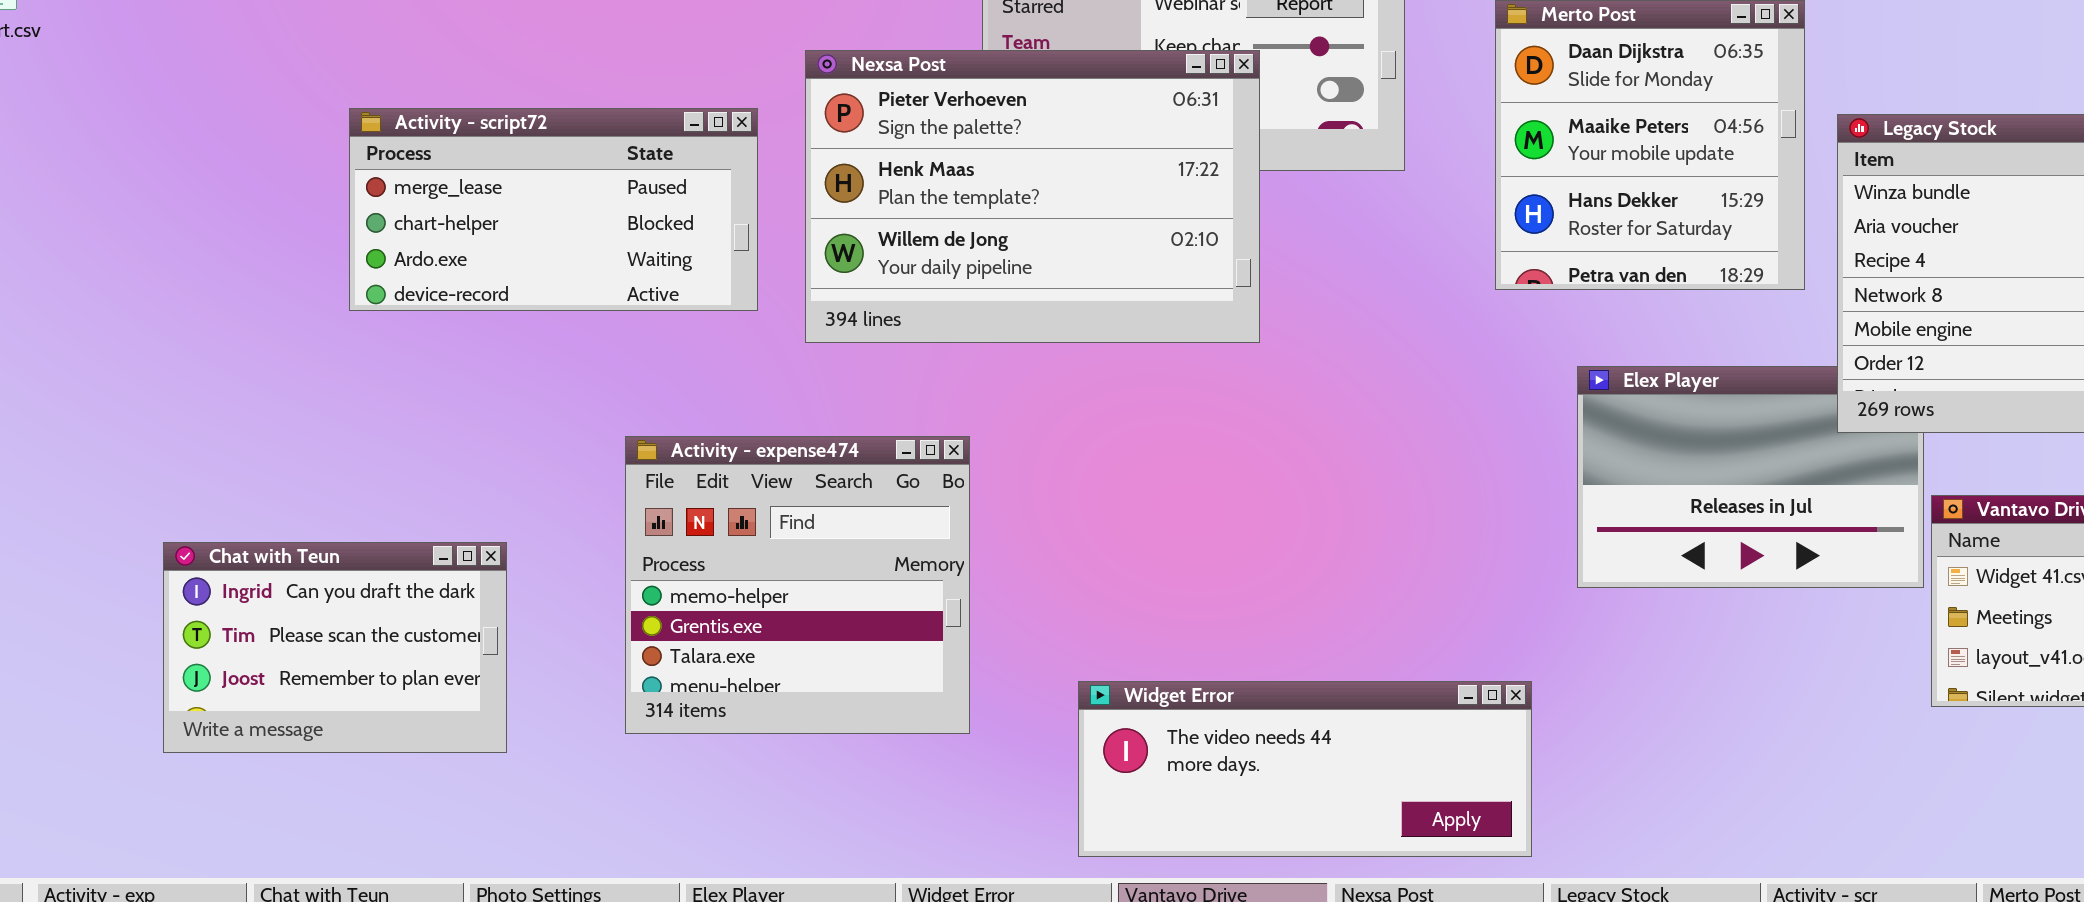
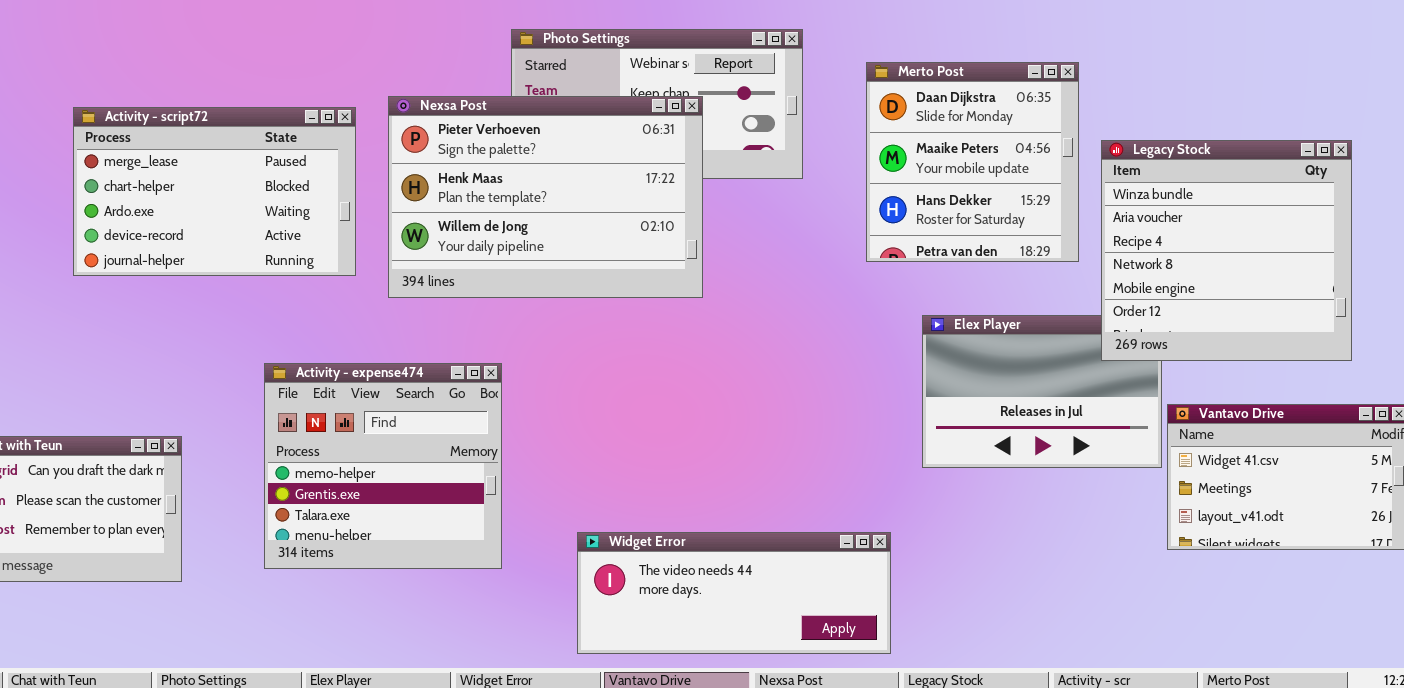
Activity - script72: [349,108,758,311] -> [73,107,356,276], resized

